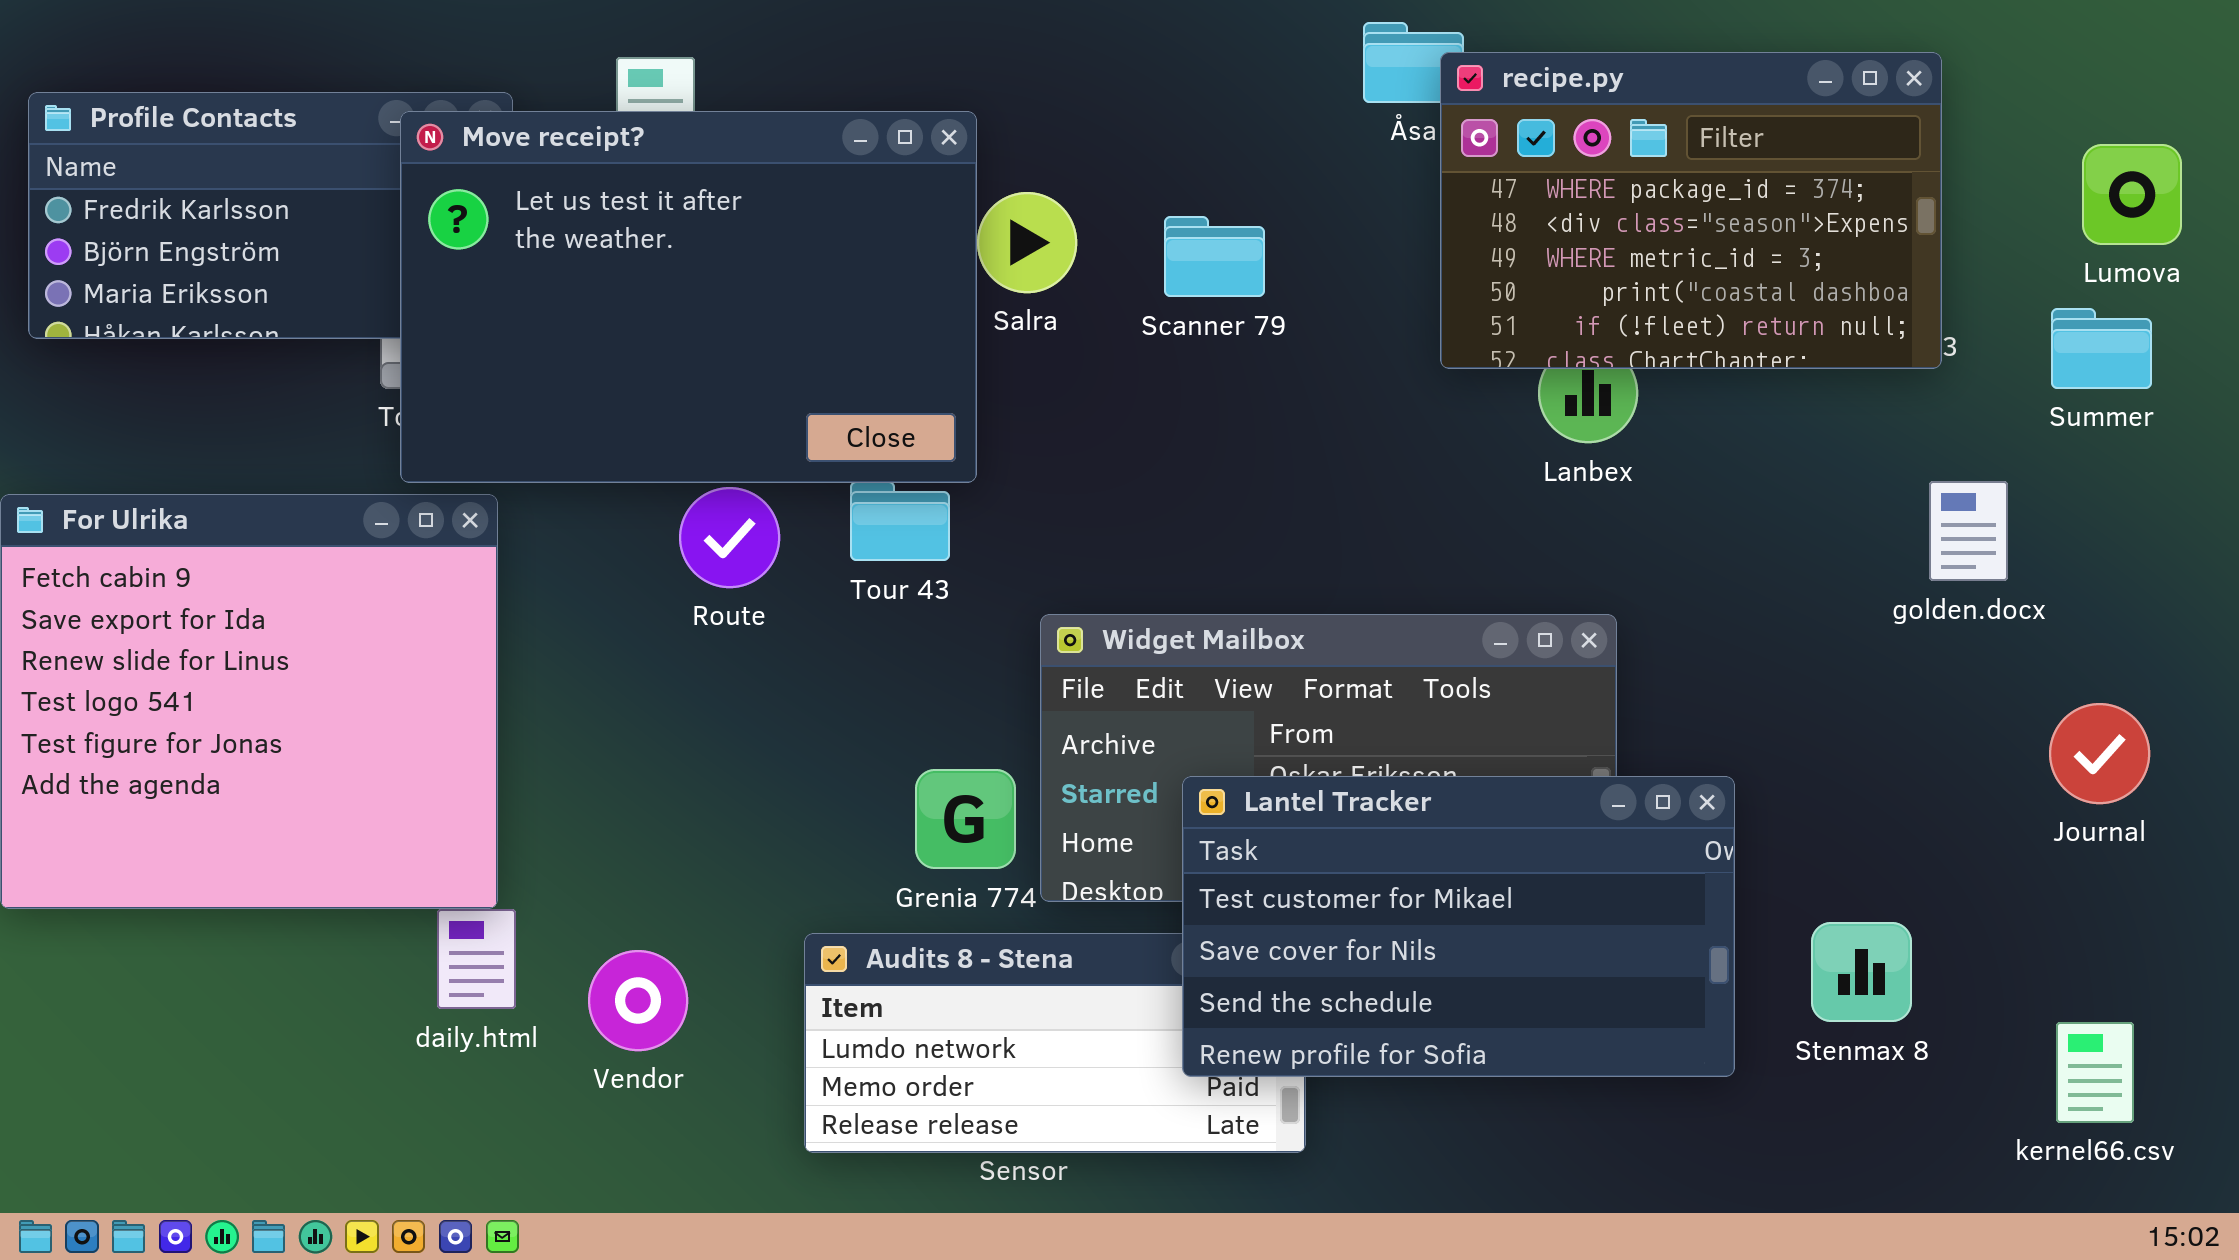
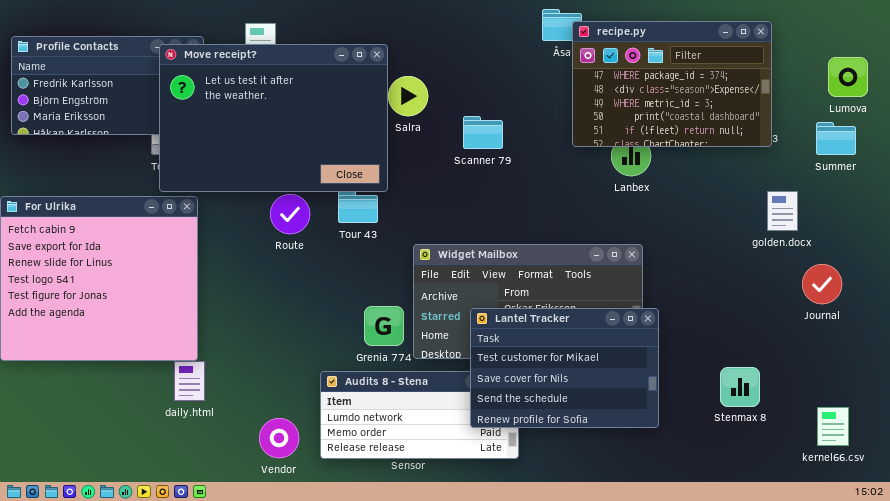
Scanner 79: [1164,216,1265,297] -> [463,116,503,149], moved
Journal: [2049,703,2150,804] -> [802,264,842,304], moved
Lantel Tracker: [1182,776,1735,1077] -> [470,308,659,428], resized
Vendor: [588,950,688,1051] -> [259,418,299,458], moved

